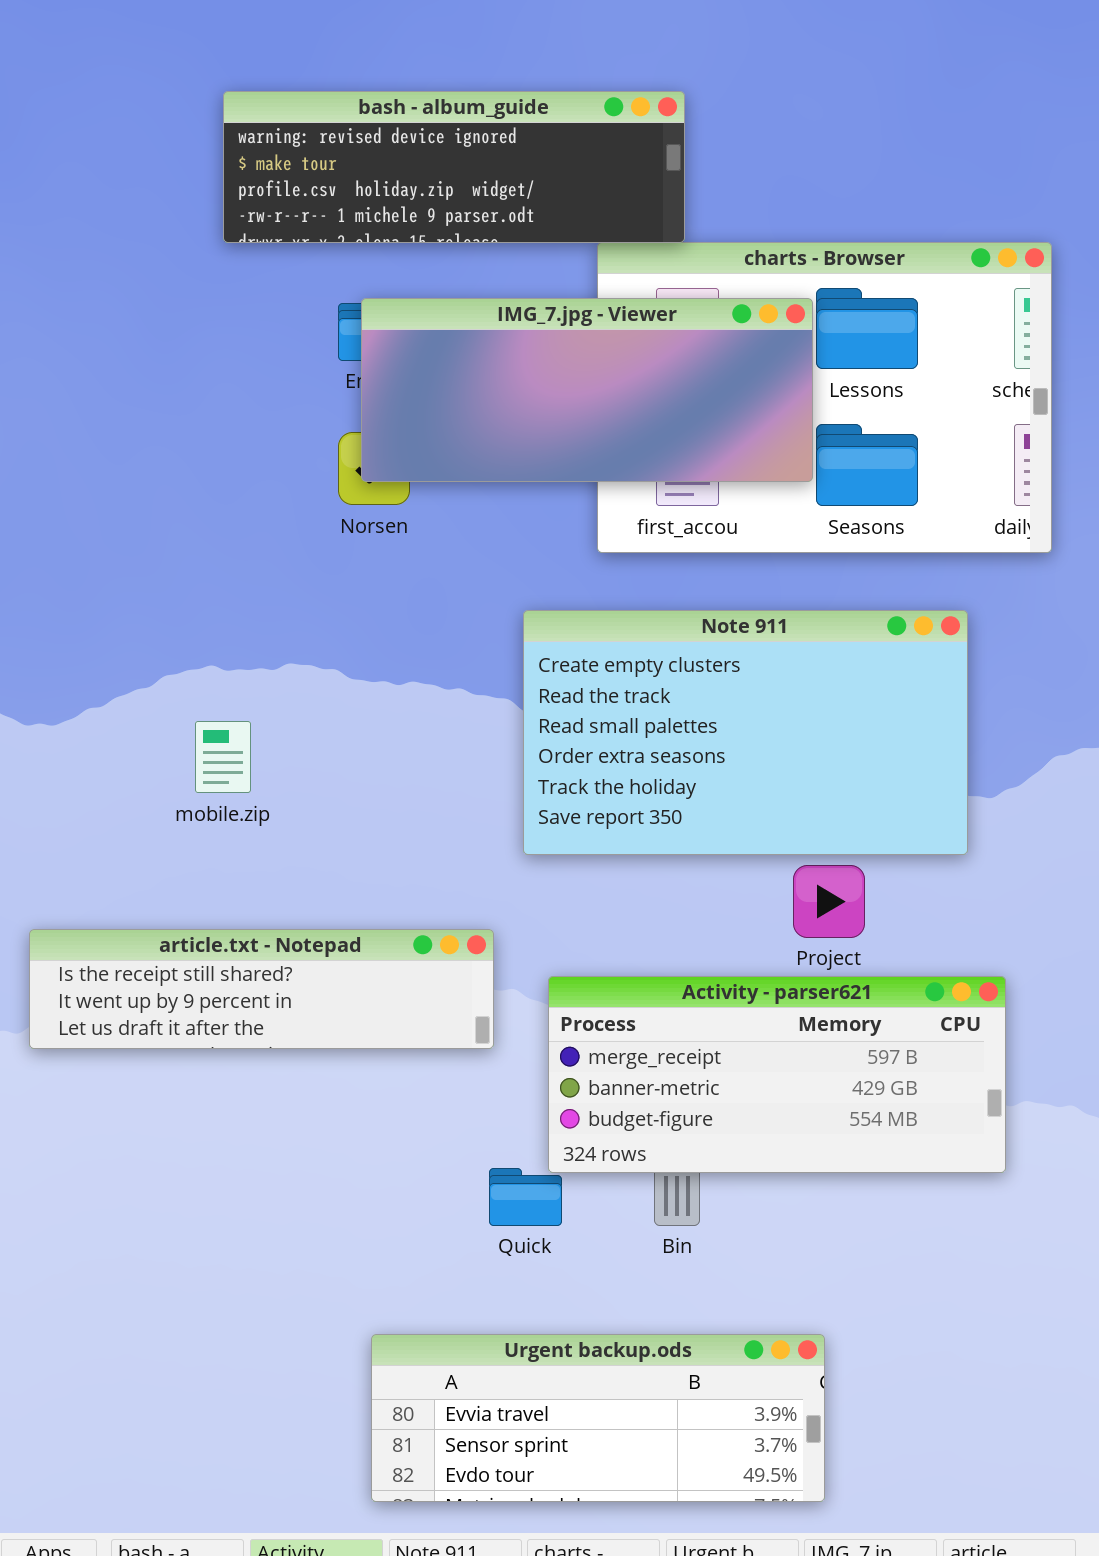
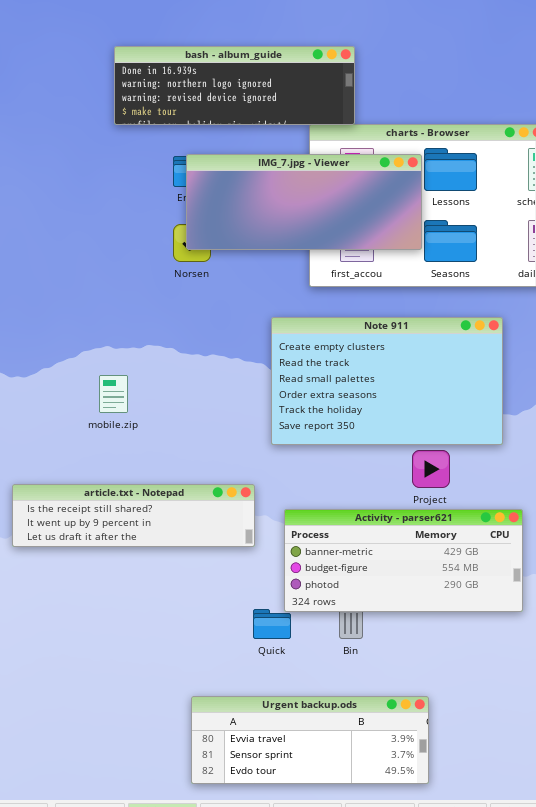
bash - album_guide: [223,91,685,243] -> [114,46,355,125], scrolled up 2 rows
Activity - parser621: [548,976,1006,1173] -> [284,509,523,612], scrolled down 1 row

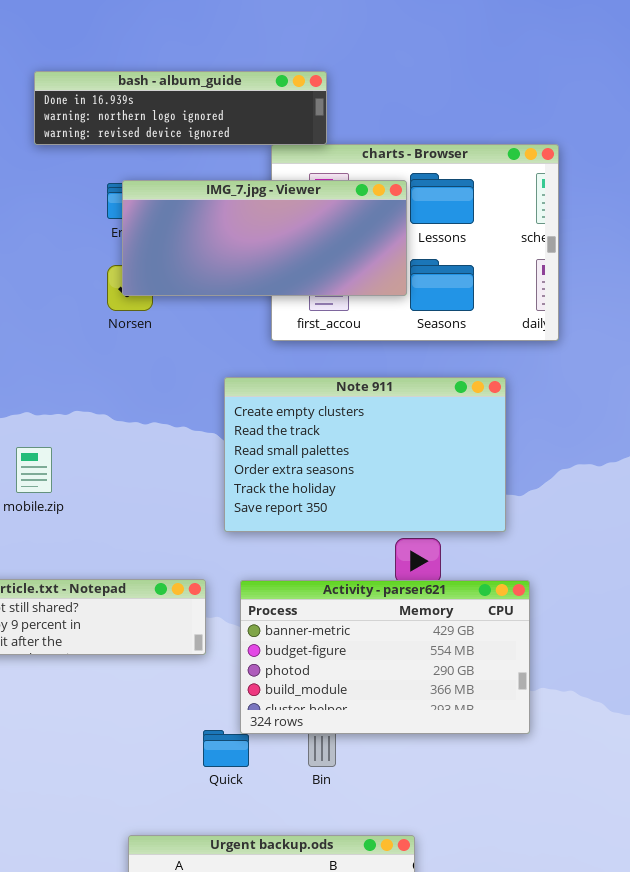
bash - album_guide: [114,46,355,125] -> [34,71,327,145], resized
Activity - parser621: [284,509,523,612] -> [240,580,530,734], resized

